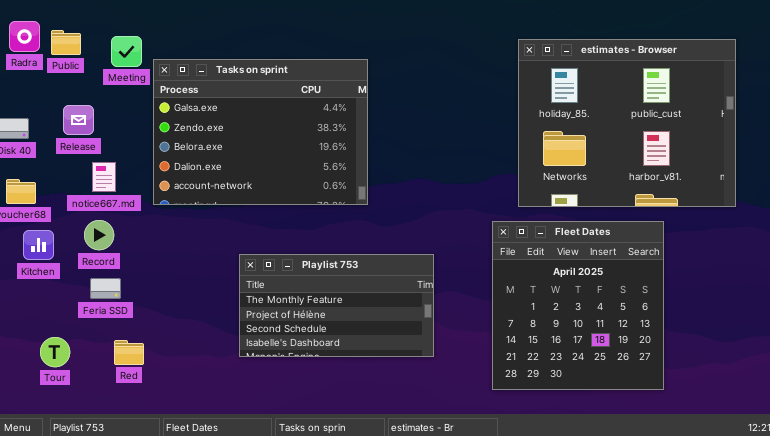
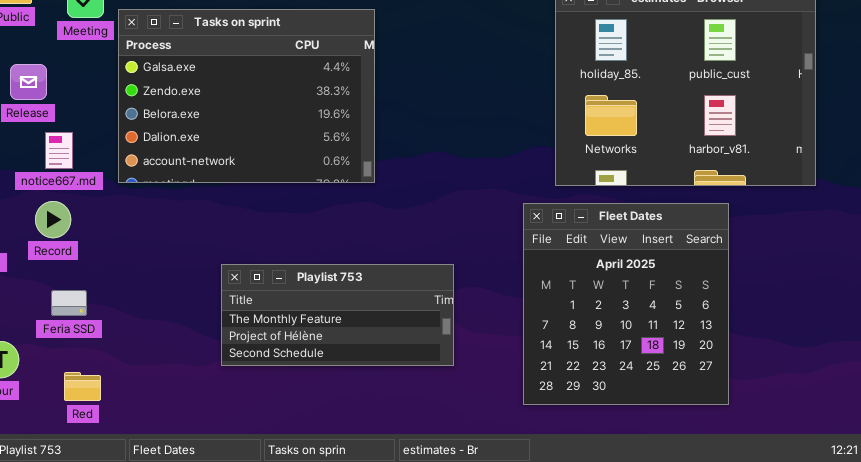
Playlist 753: [239,254,434,357] -> [221,264,454,366], resized
Feria SSD: [90,278,121,299] -> [51,290,87,316], moved
Red: [114,340,144,365] -> [64,372,101,401], moved

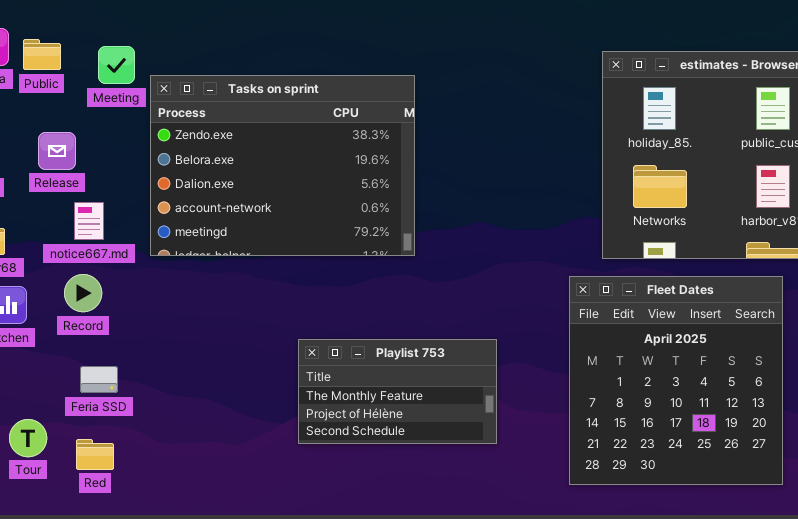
Tasks on sprint: [118,9,375,183] -> [150,75,415,256], scrolled down 1 row
Playlist 753: [221,264,454,366] -> [298,339,497,444], resized
Red: [64,372,101,401] -> [76,439,114,470], moved

